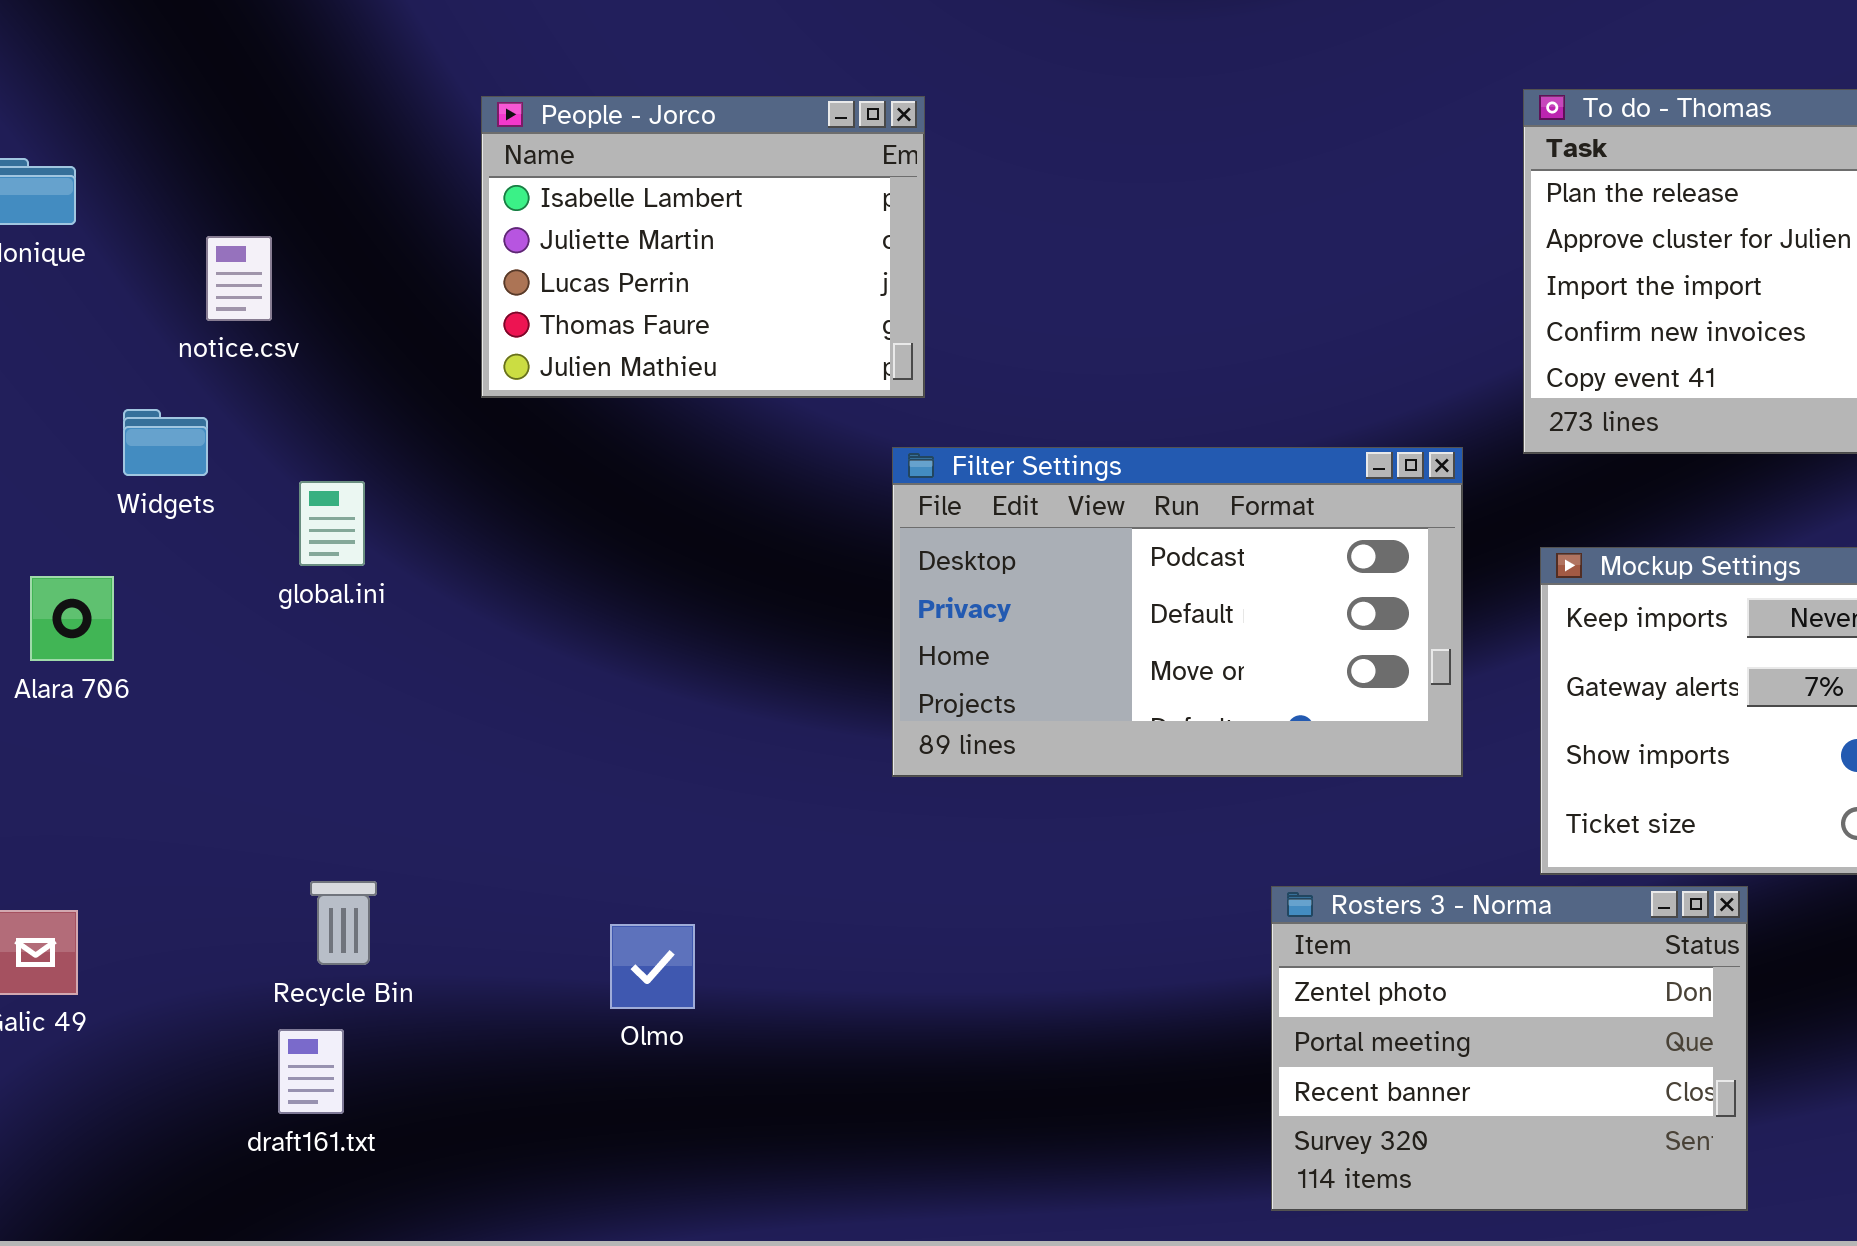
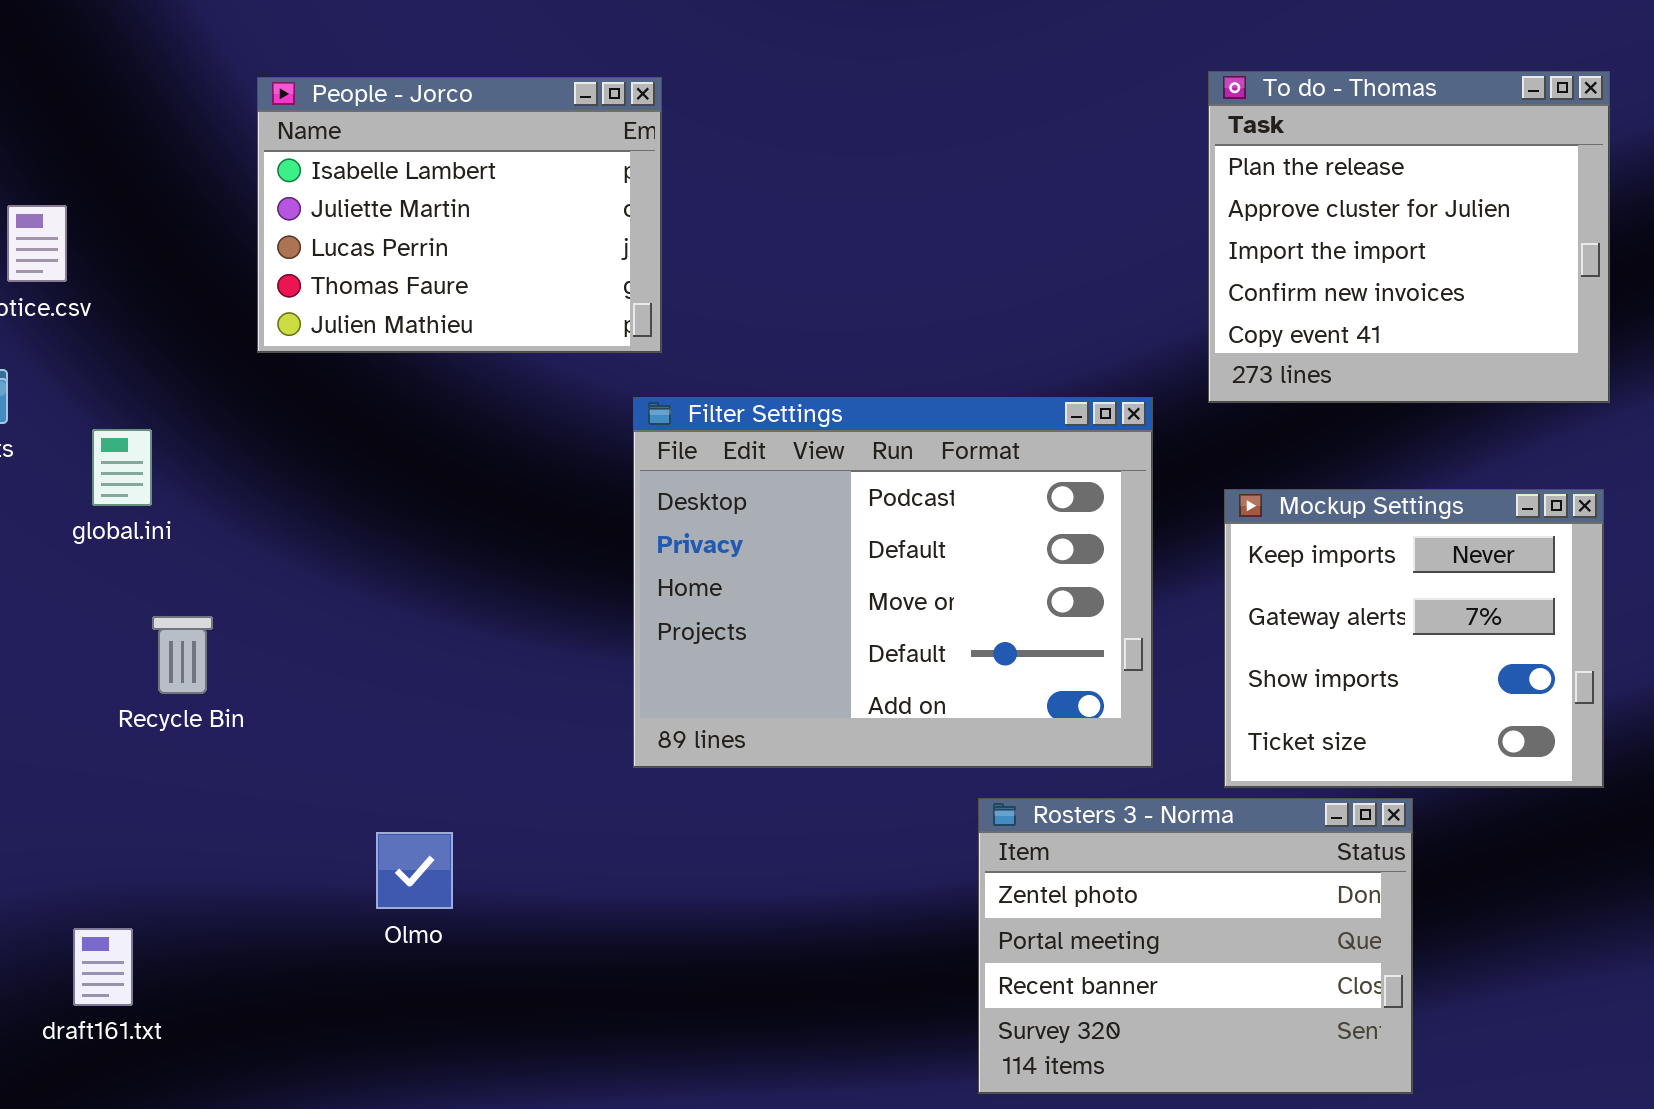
Filter Settings: [892,447,1463,777] -> [633,397,1153,768], resized
Recycle Bin: [310,881,377,965] -> [152,616,213,694], moved

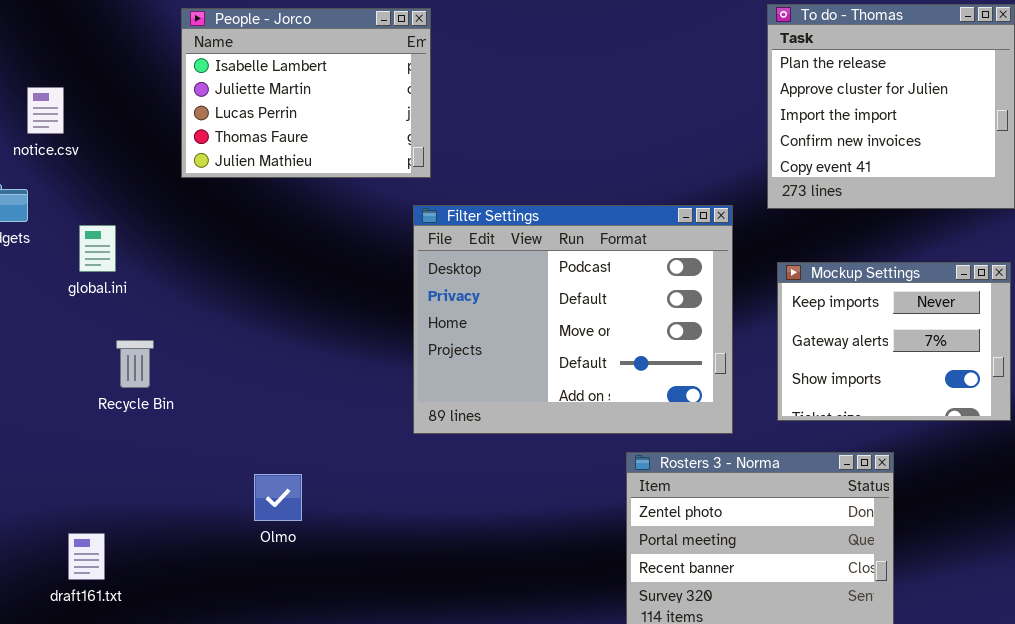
Mockup Settings: [1224,489,1604,788] -> [777,262,1011,421], resized

